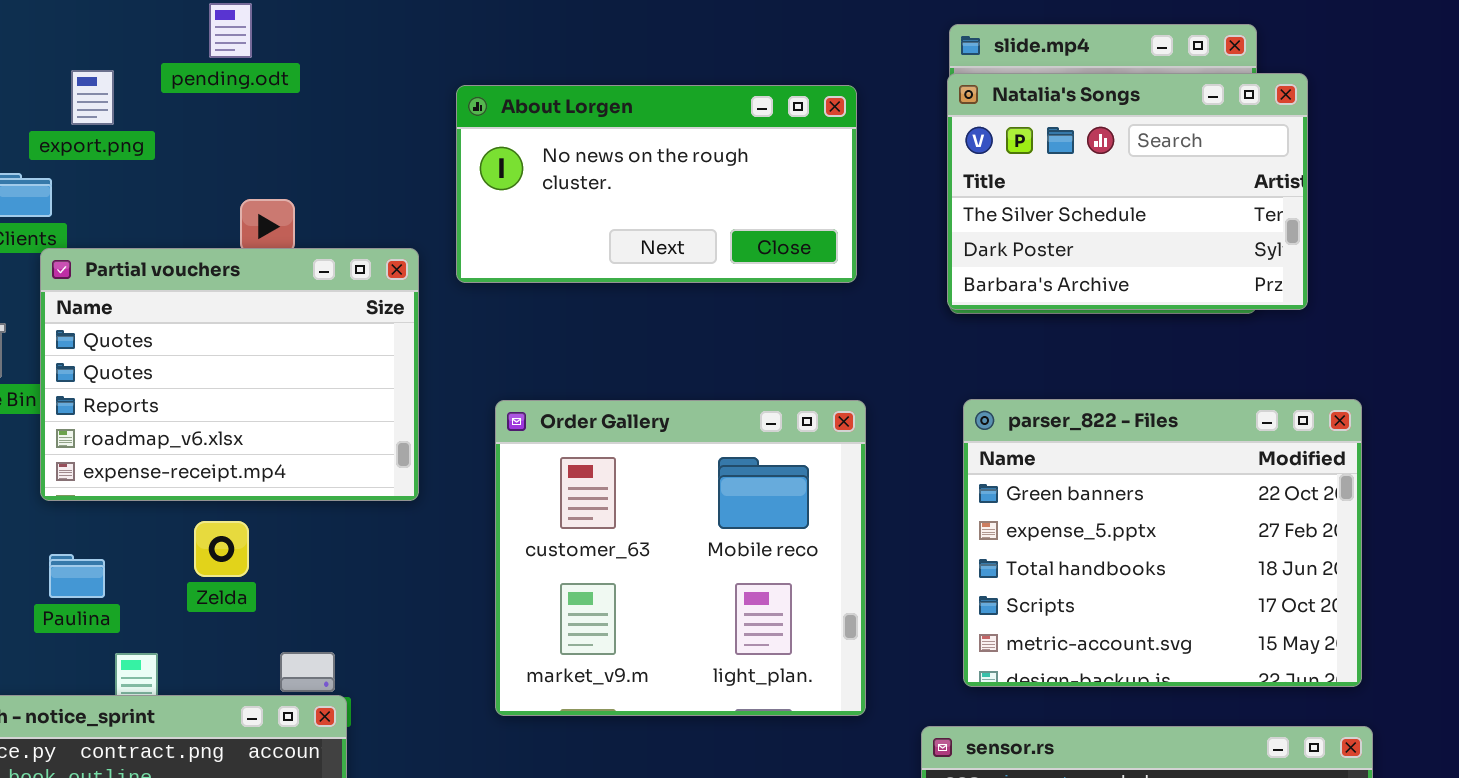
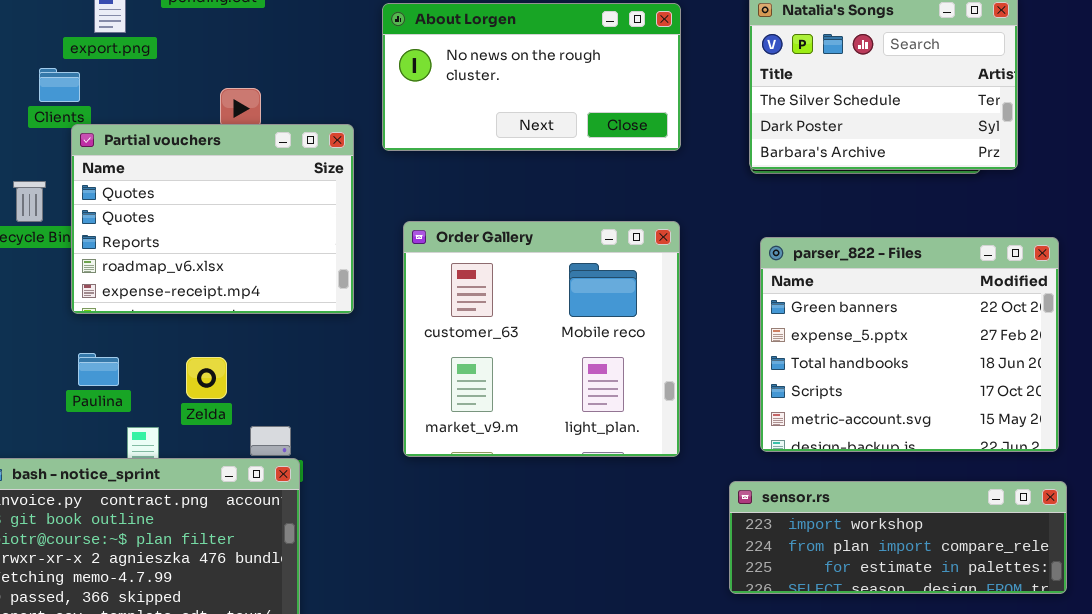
Order Gallery: [495,400,866,716] -> [403,221,680,457], moved
Zelda: [194,521,249,577] -> [186,357,227,399], moved

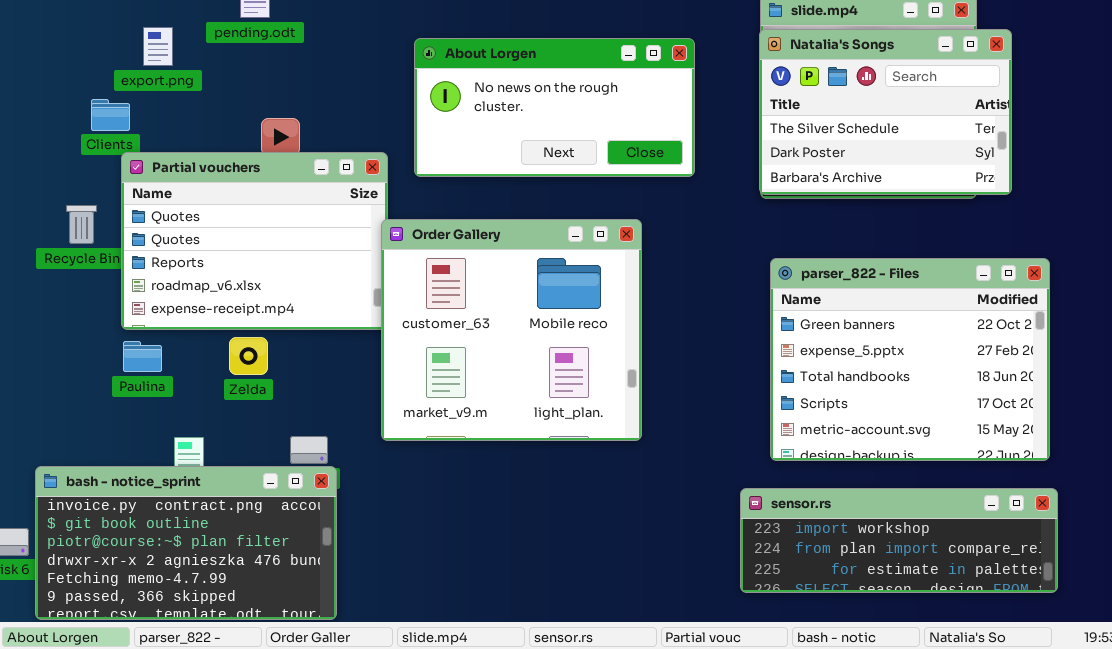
Order Gallery: [403,221,680,457] -> [381,219,642,441], moved
Paulina: [78,353,119,386] -> [123,341,162,372], moved
Zelda: [186,357,227,399] -> [229,337,268,375], moved

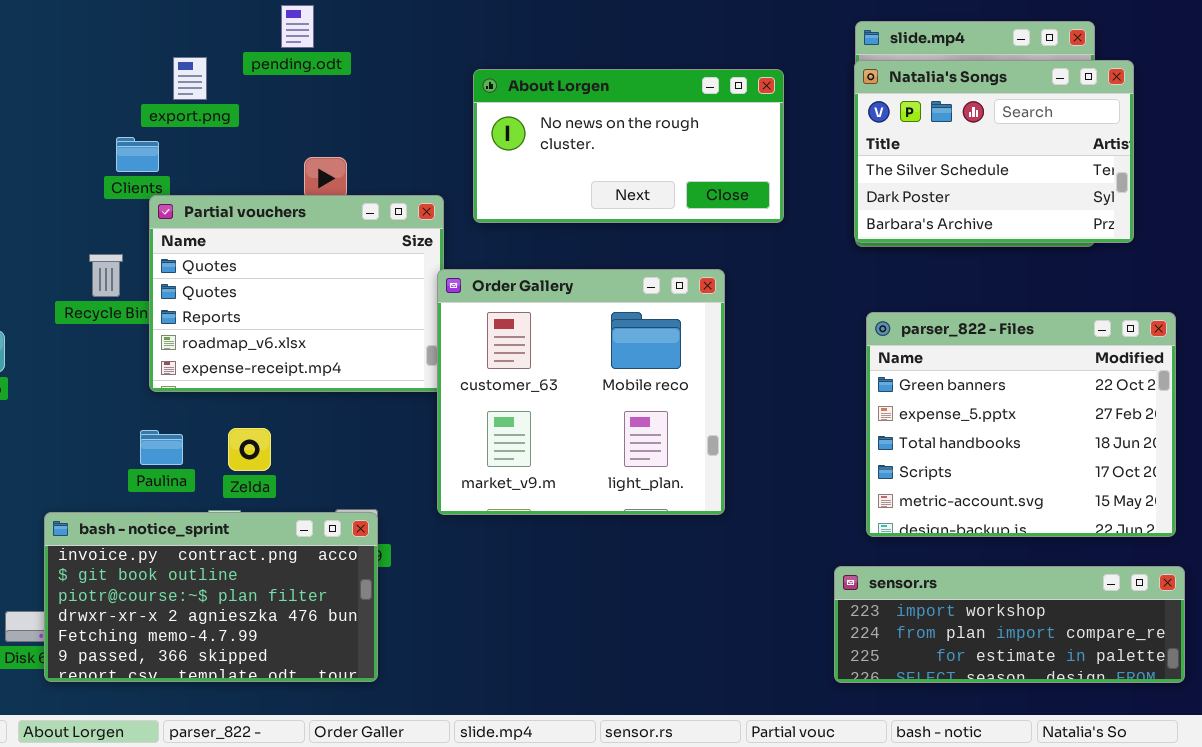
Zelda: [229,337,268,375] -> [228,428,271,471], moved
Paulina: [123,341,162,372] -> [140,430,183,465], moved
bash - notice_sprint: [35,466,337,620] -> [44,512,378,682], moved

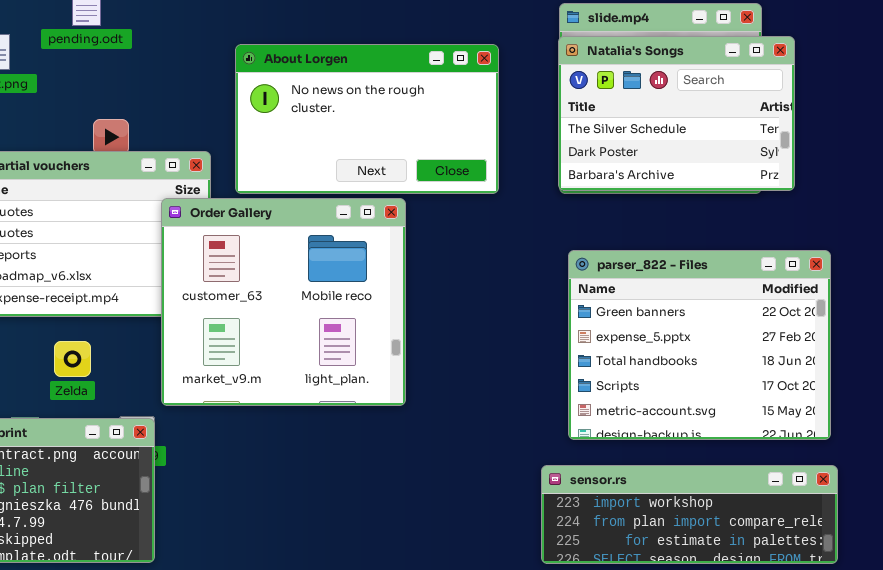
About Lorgen: [473,69,784,223] -> [235,44,499,194], resized
Order Gallery: [437,269,725,515] -> [161,198,406,406], moved
Zelda: [228,428,271,471] -> [54,341,91,377], moved

